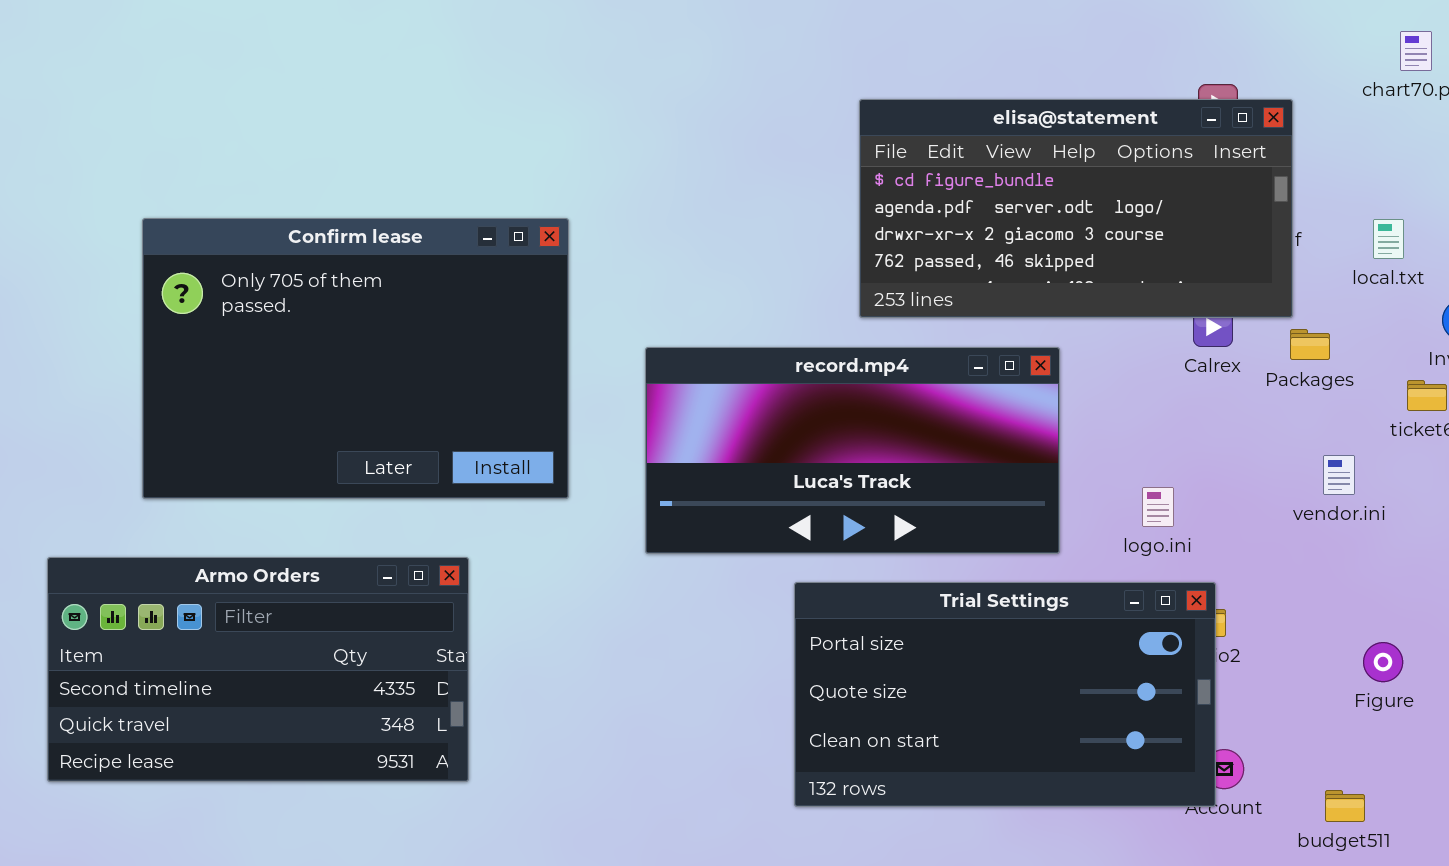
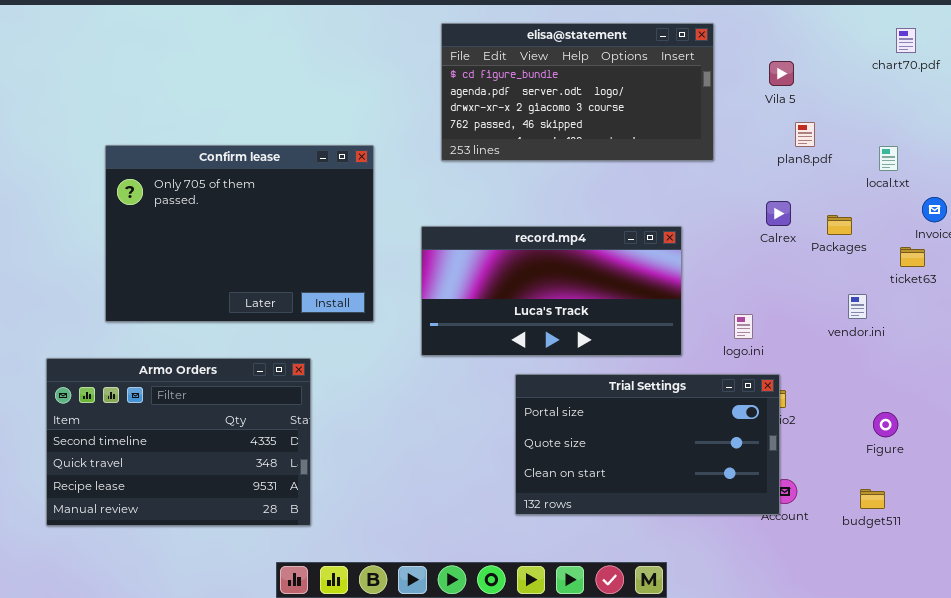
elisa@statement: [859,99,1293,318] -> [441,23,714,161], moved
Armo Orders: [47,557,469,782] -> [46,358,311,526], resized
budget511: [1325,790,1365,822] -> [860,489,885,509], moved

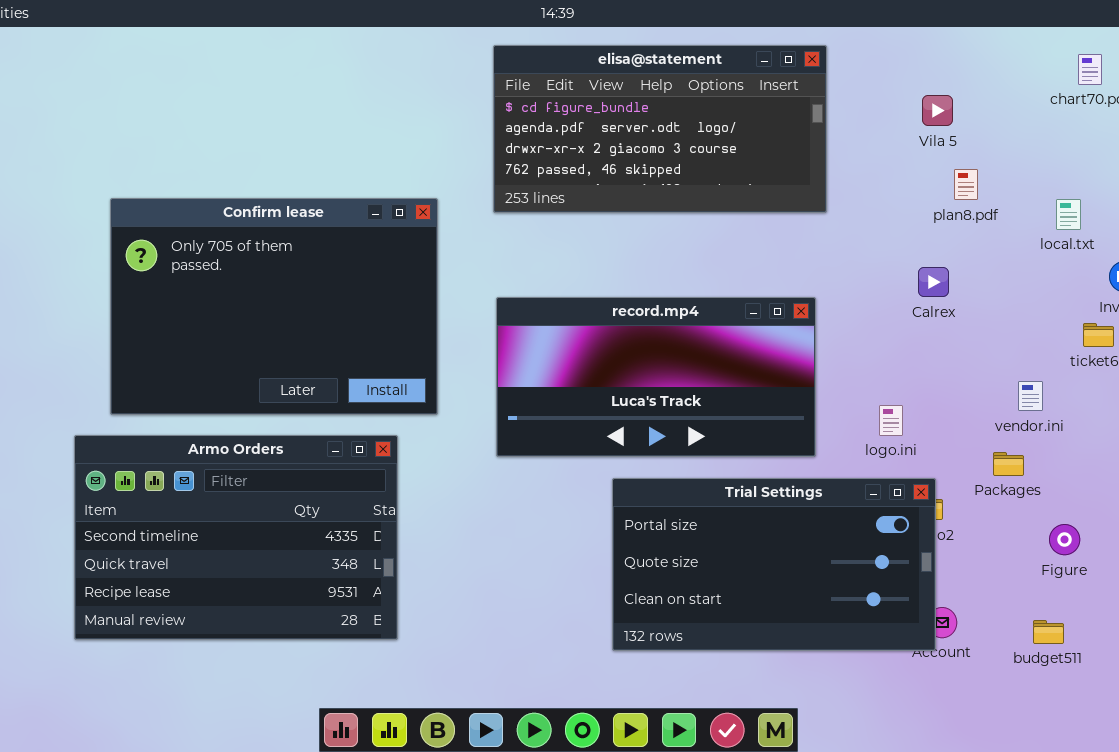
elisa@statement: [441,23,714,161] -> [493,45,827,213], moved
Packages: [827,215,852,235] -> [993,452,1024,476], moved
Armo Orders: [46,358,311,526] -> [74,435,398,640], moved

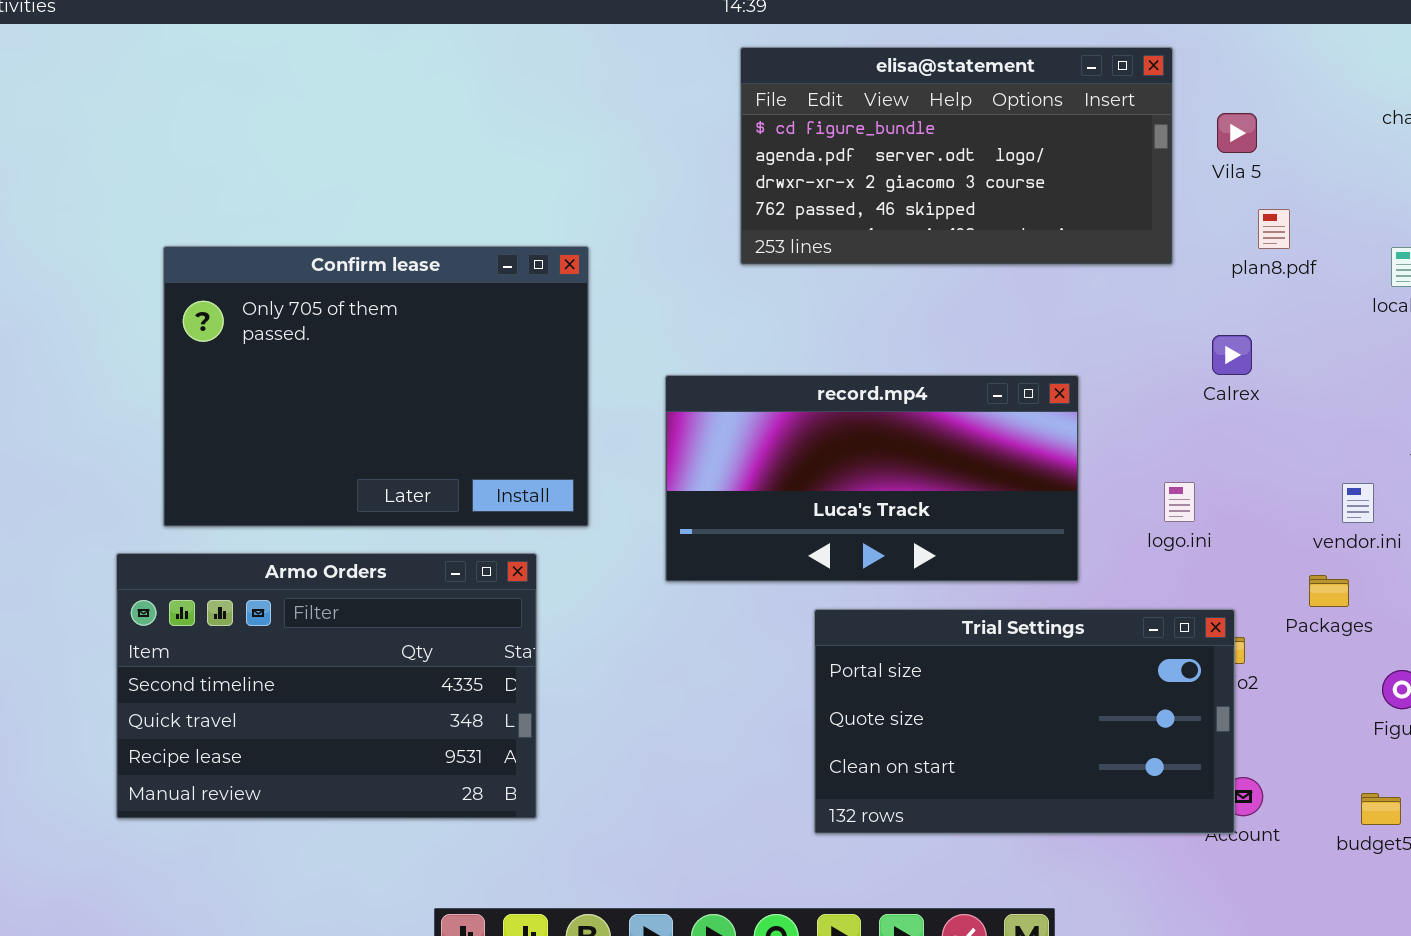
elisa@statement: [493,45,827,213] -> [740,47,1173,265], moved
logo.ini: [879,405,903,436] -> [1164,482,1195,522], moved

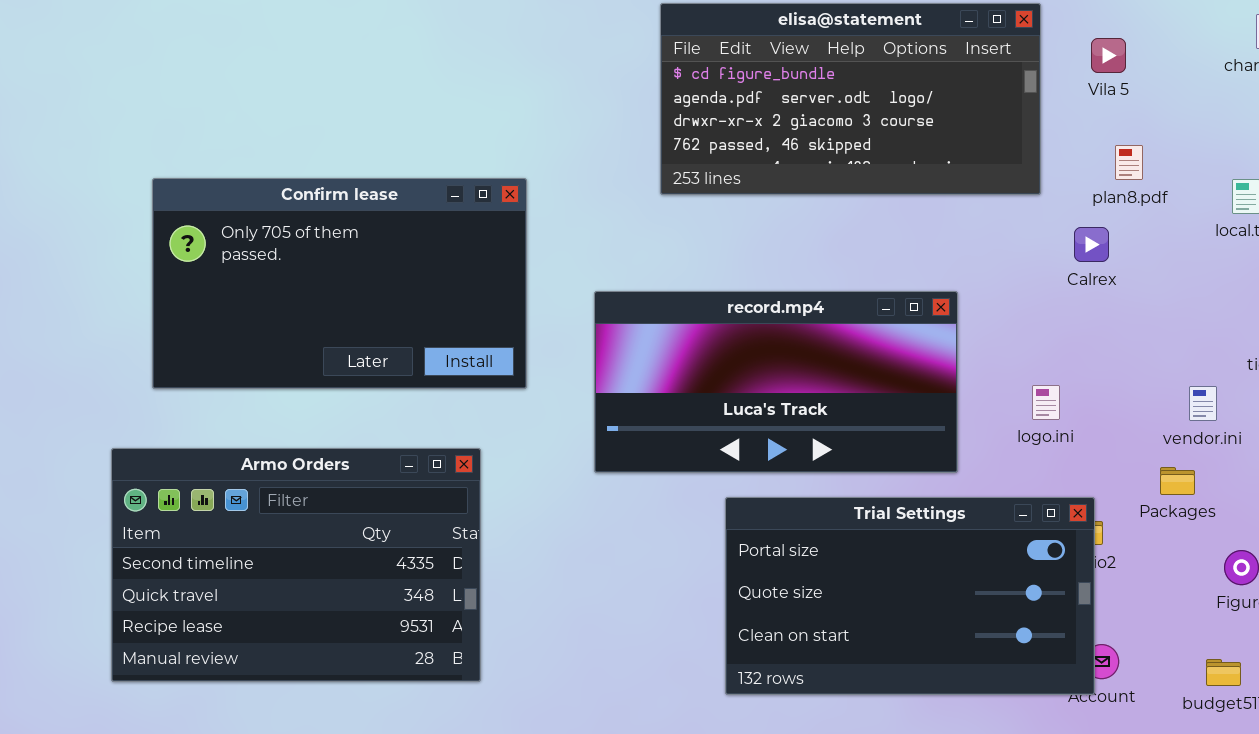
Vila 5: [1217,113,1257,153] -> [1091,38,1126,73], moved
Confirm lease: [163,246,589,527] -> [152,178,527,389], resized
Calrex: [1212,335,1252,375] -> [1074,227,1109,262], moved

